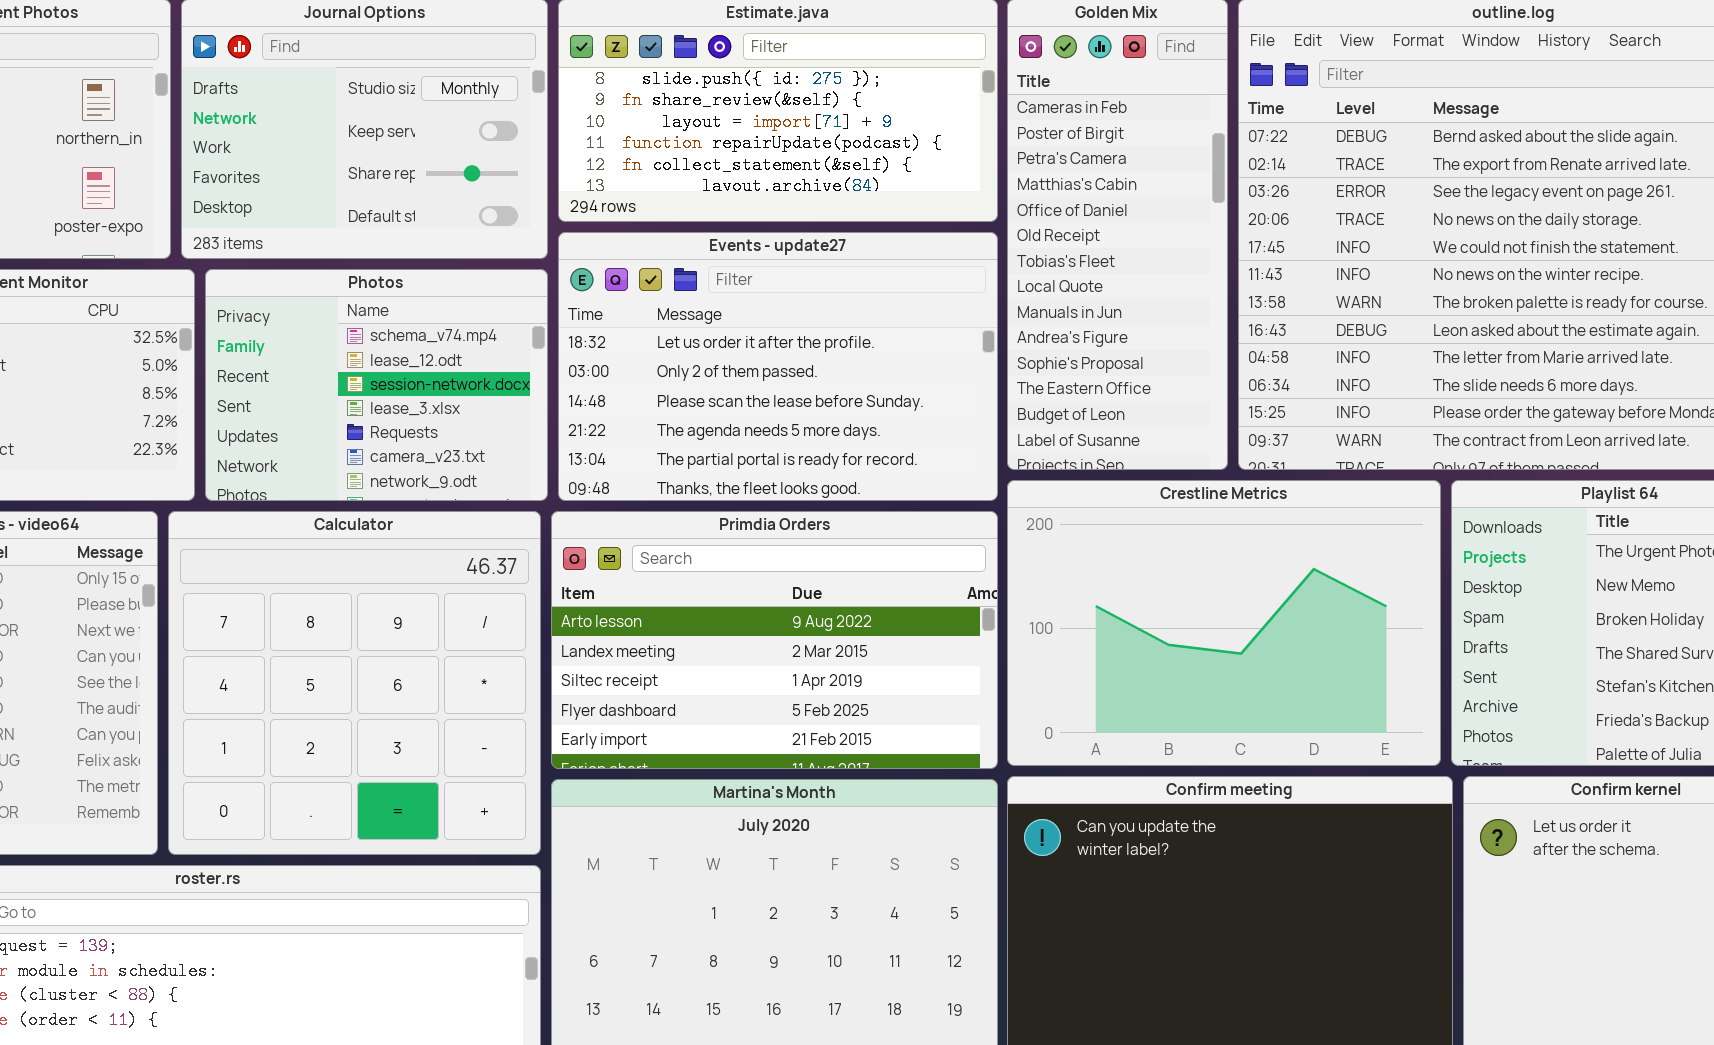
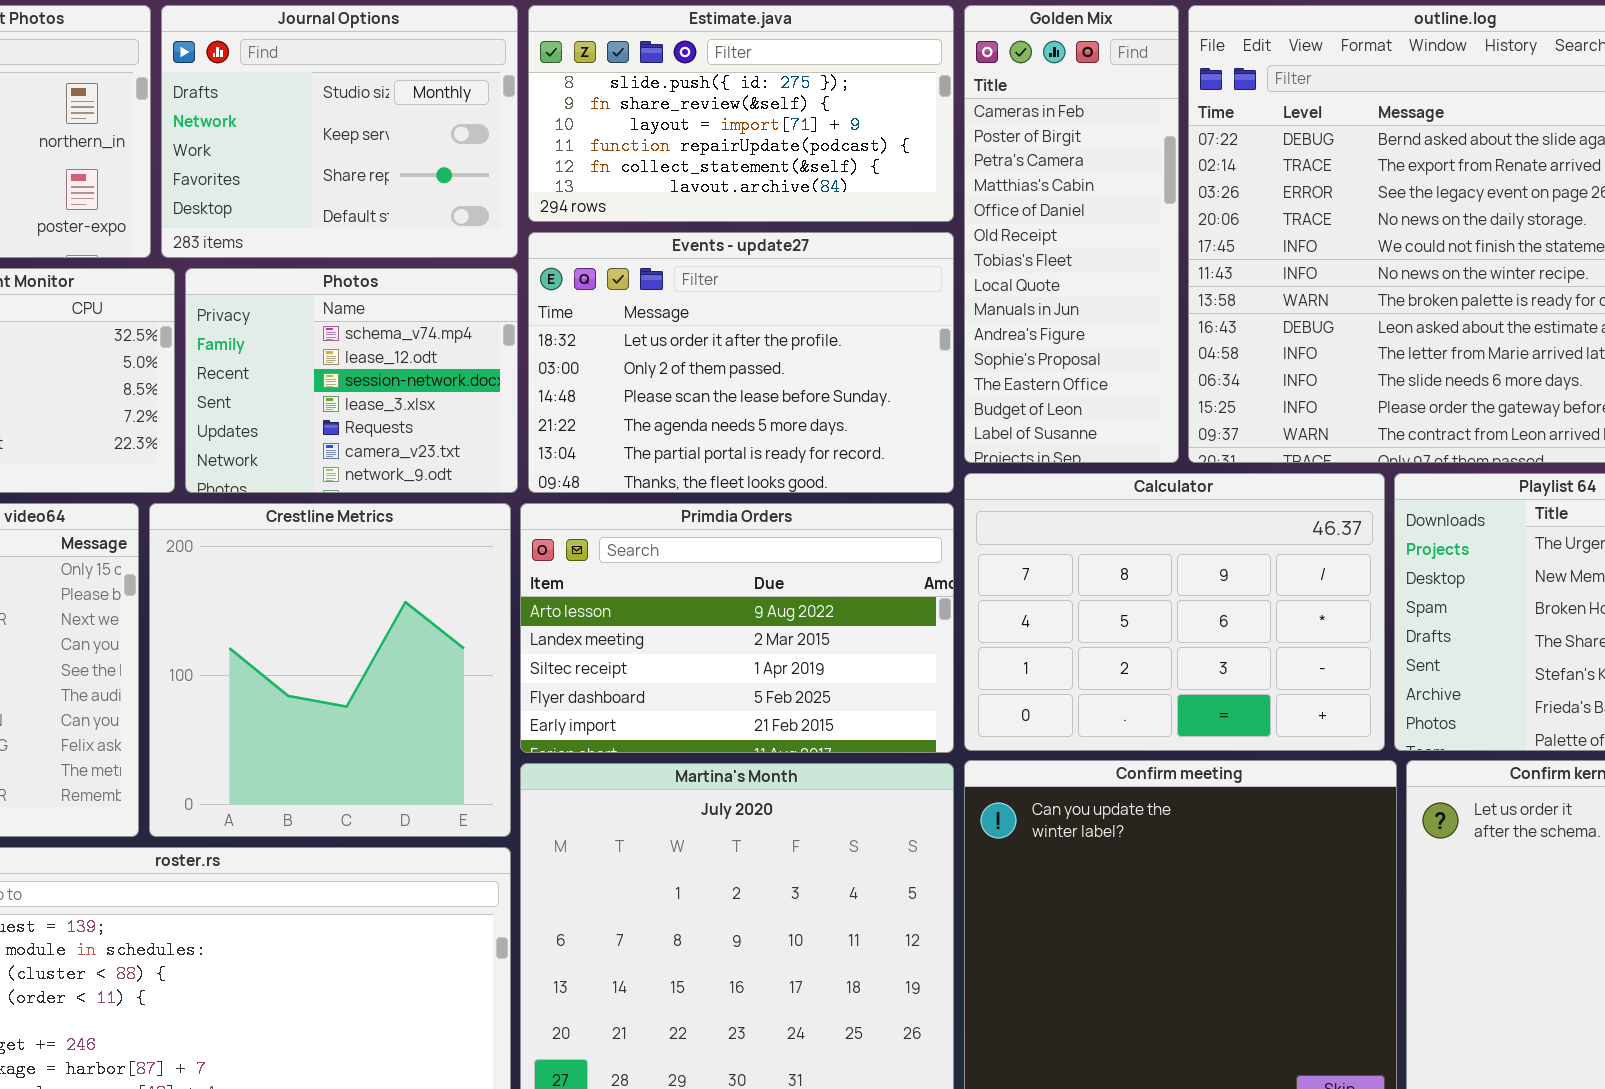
Crestline Metrics: [1007,480,1441,766] -> [149,503,511,837], moved, resized
Calculator: [168,511,541,855] -> [964,473,1385,751], moved, resized

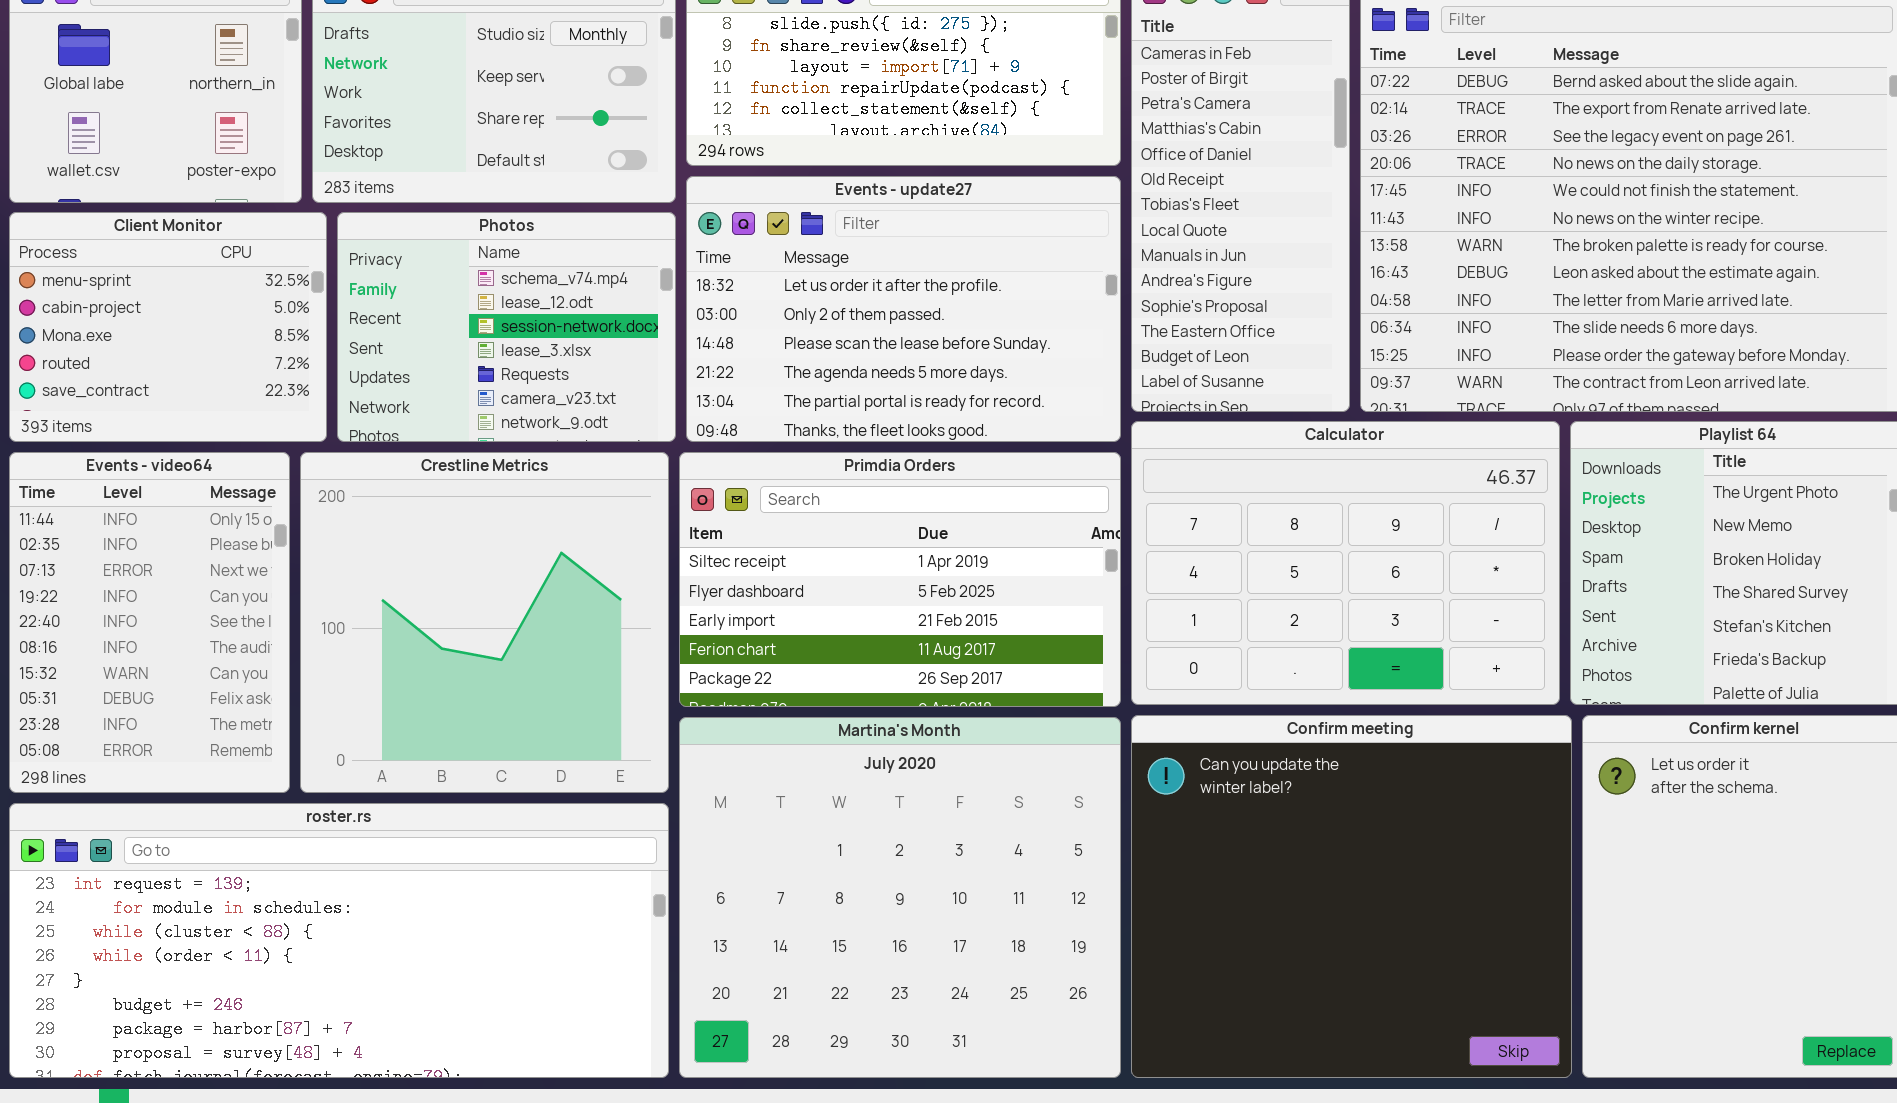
Primdia Orders: [520,503,954,753] -> [679,452,1121,707], scrolled down 2 rows

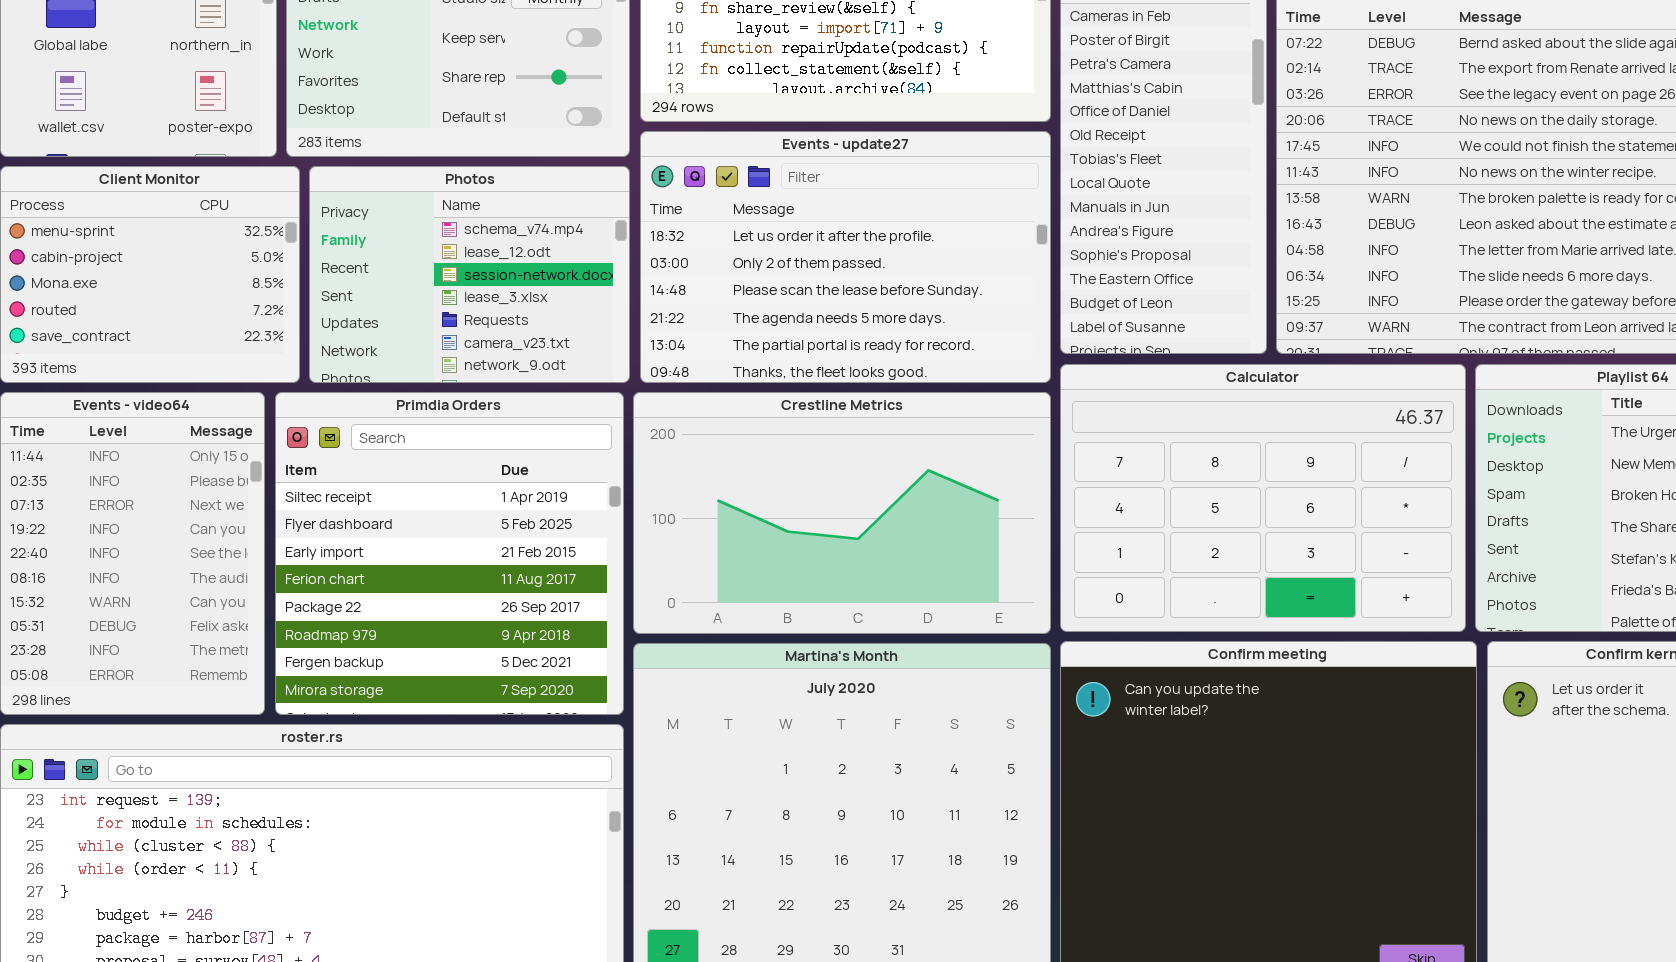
Crestline Metrics: [300,452,669,793] -> [633,392,1051,634], moved, resized
Primdia Orders: [679,452,1121,707] -> [275,392,624,715], moved, resized

